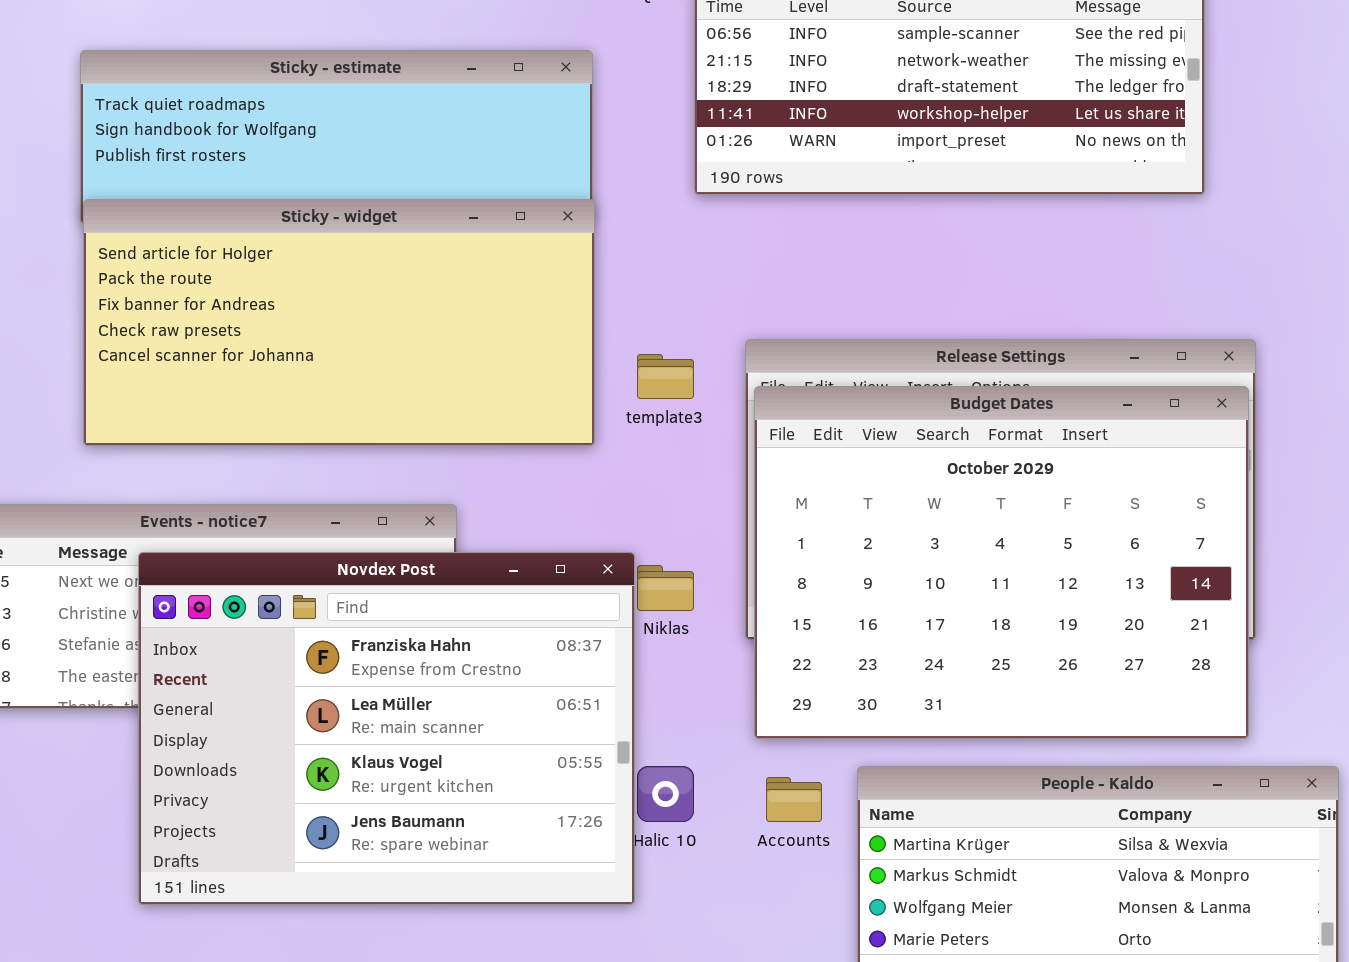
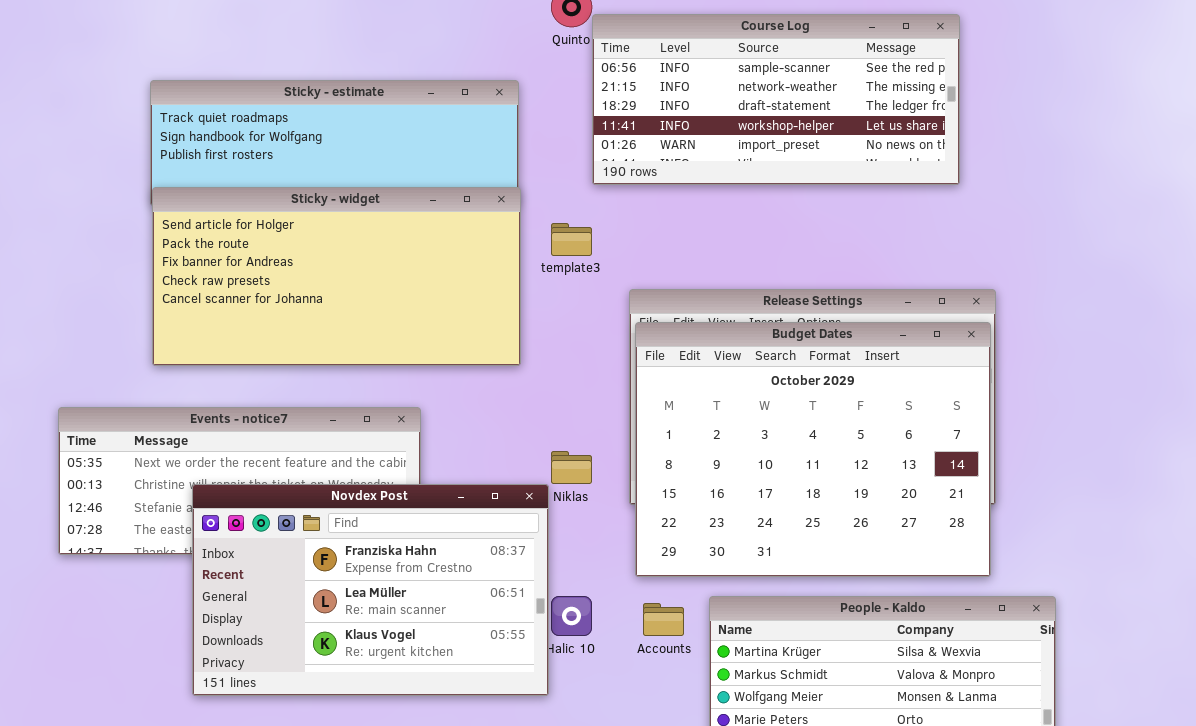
template3: [637,354,694,399] -> [551,223,592,256], moved
Novdex Post: [138,552,635,905] -> [192,484,549,696], resized

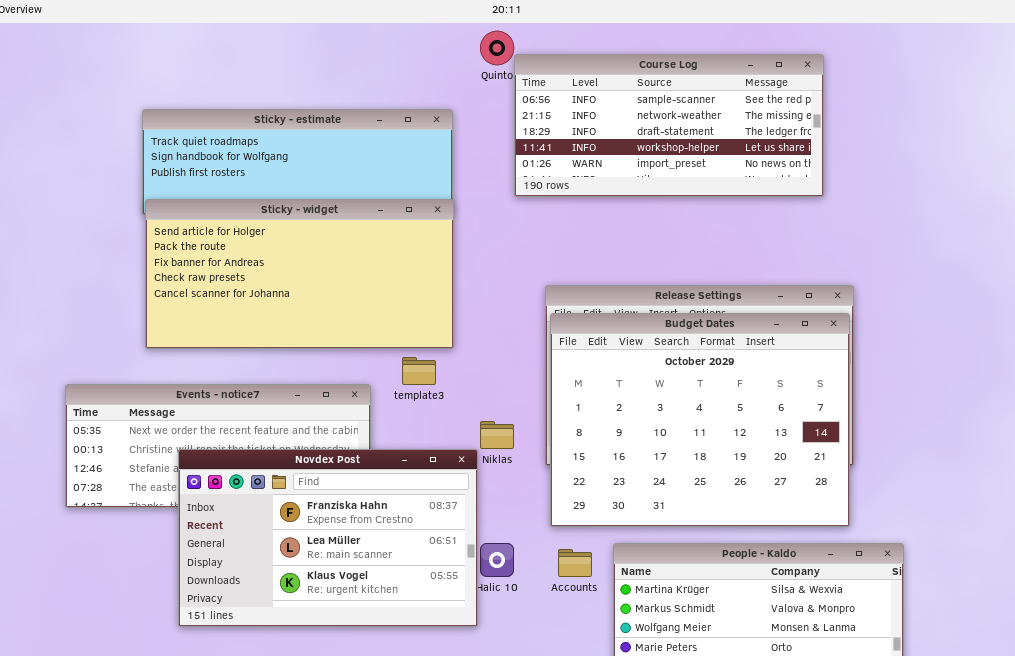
template3: [551,223,592,256] -> [402,357,436,385], moved

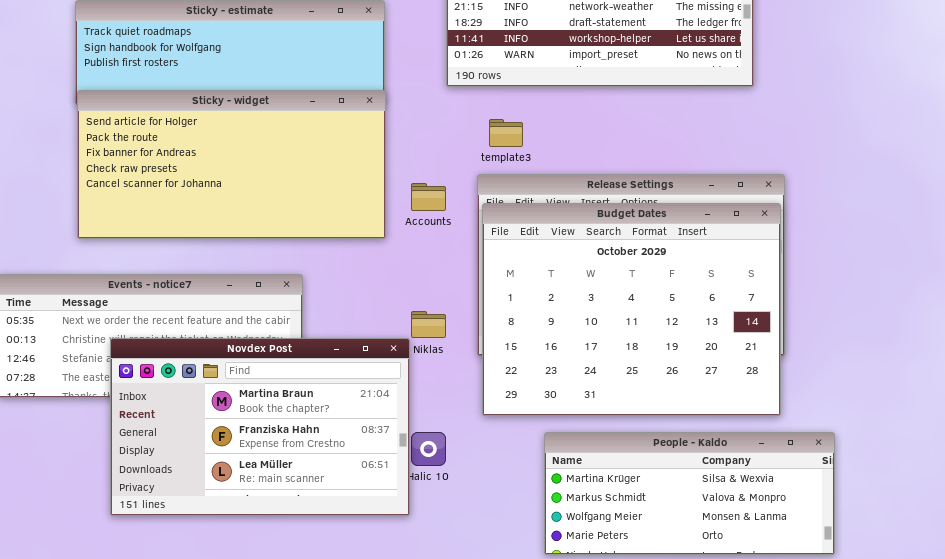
template3: [402,357,436,385] -> [489,119,523,147], moved
Novdex Post: [178,449,478,627] -> [110,338,410,516], scrolled up 1 row
Accounts: [558,549,592,577] -> [411,183,446,211], moved

